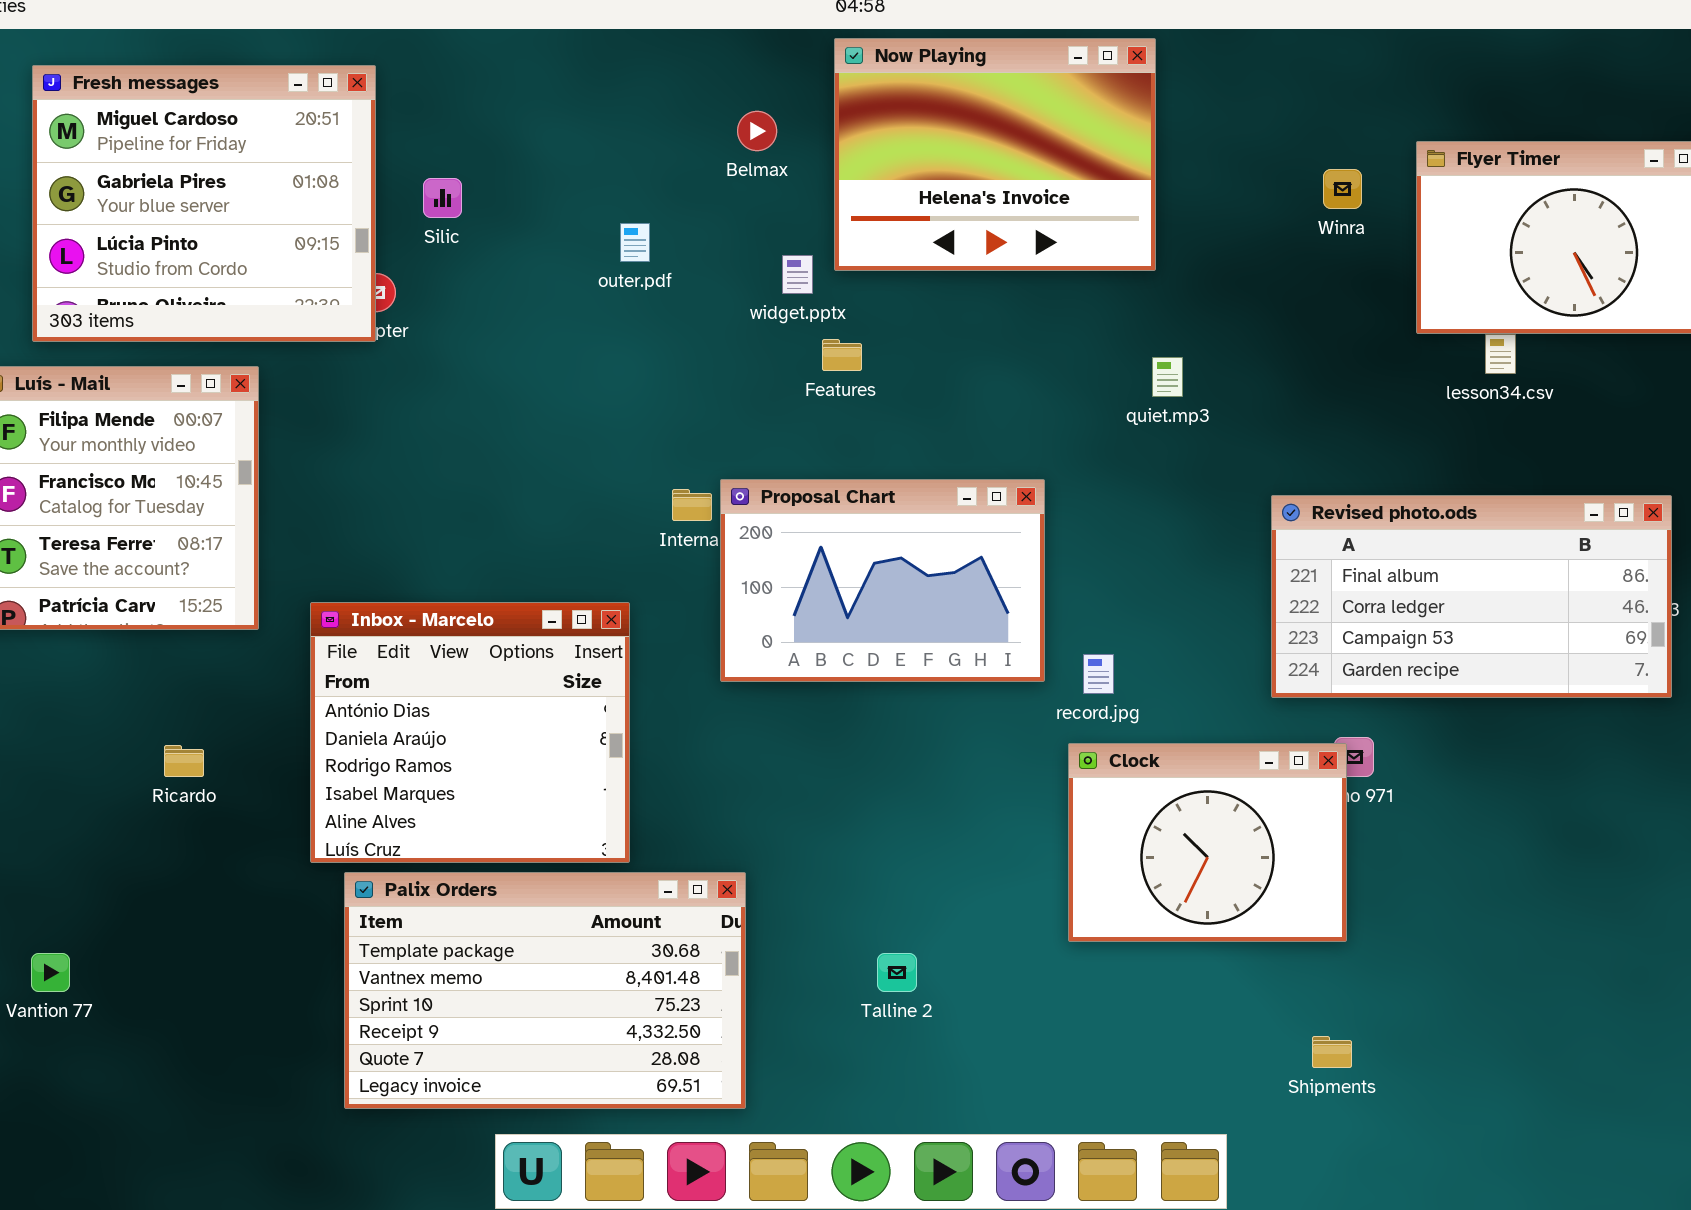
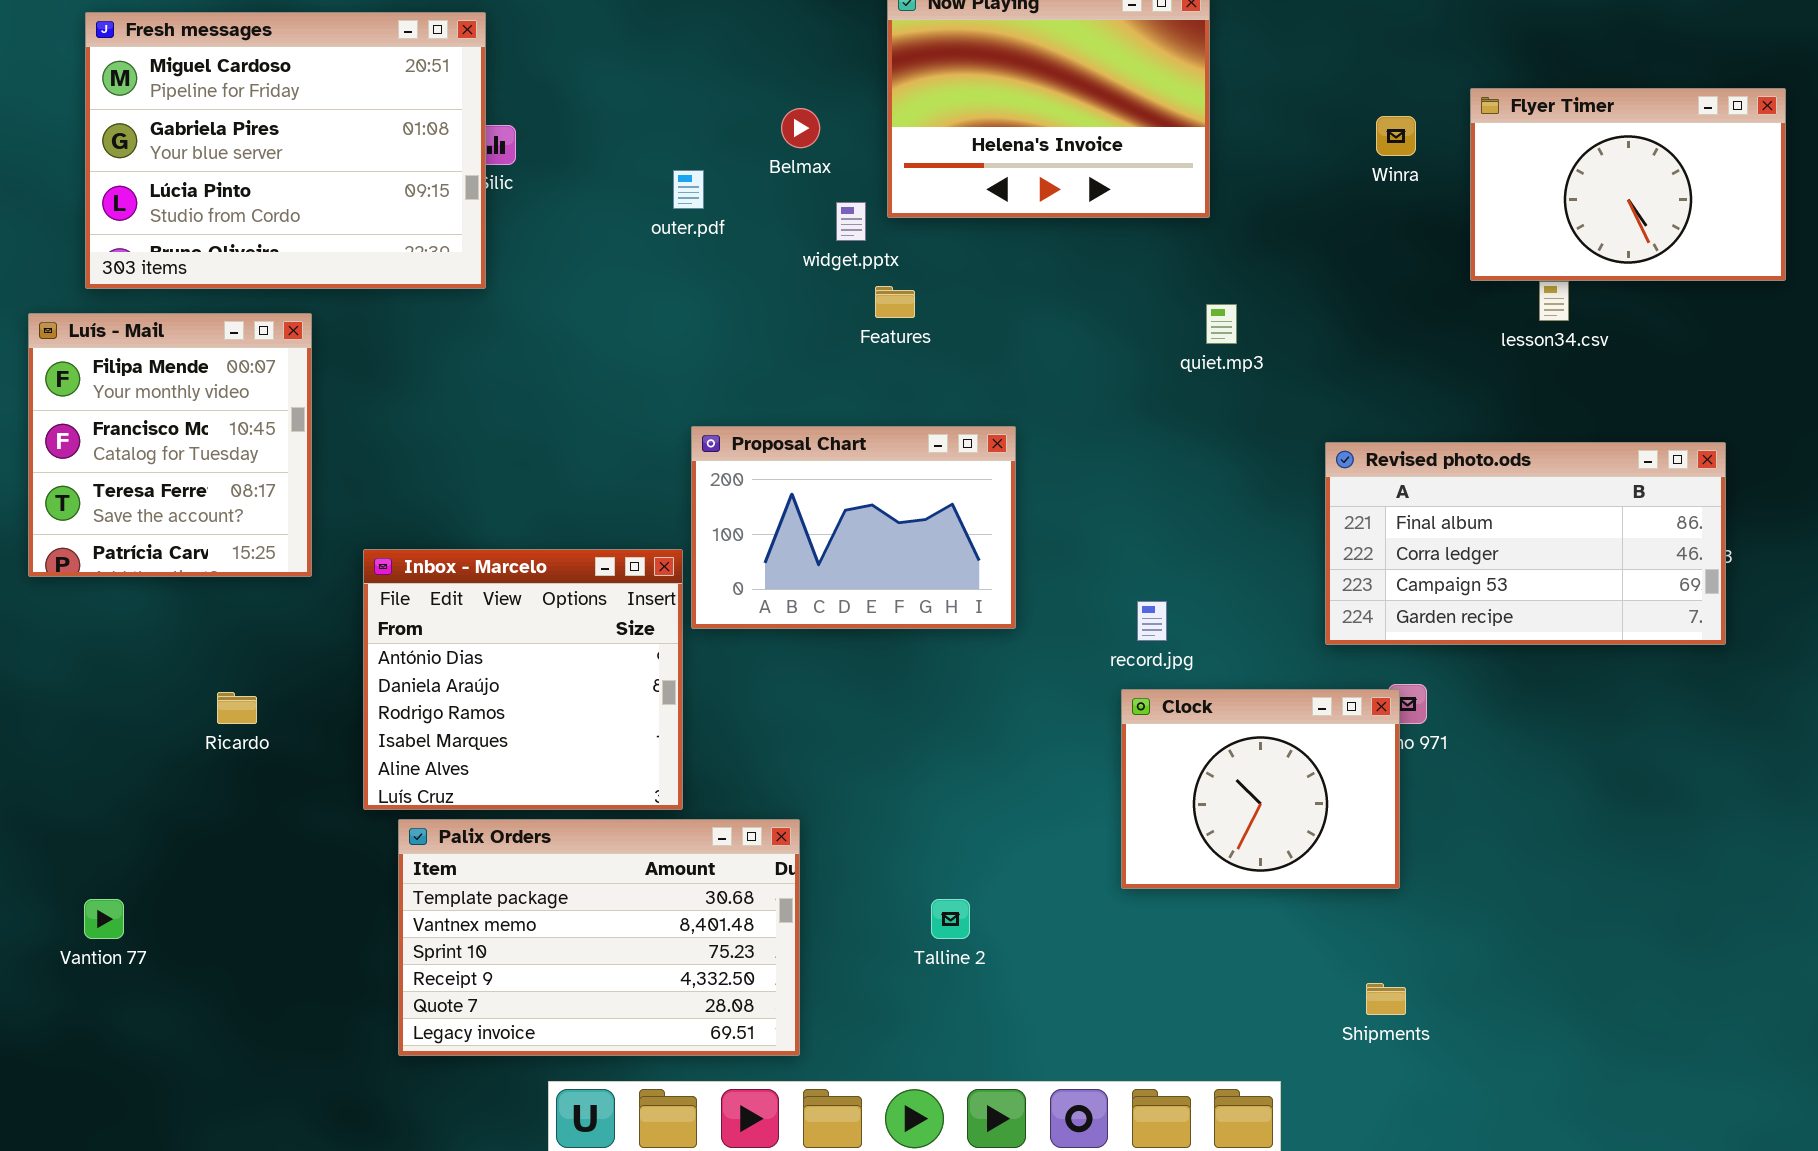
Fresh messages: [32,65,376,342] -> [85,12,486,289], resized
Belmax: [737,111,777,151] -> [781,108,820,148], moved
Proposal Chart: [720,479,1045,682] -> [691,426,1016,629], moved

